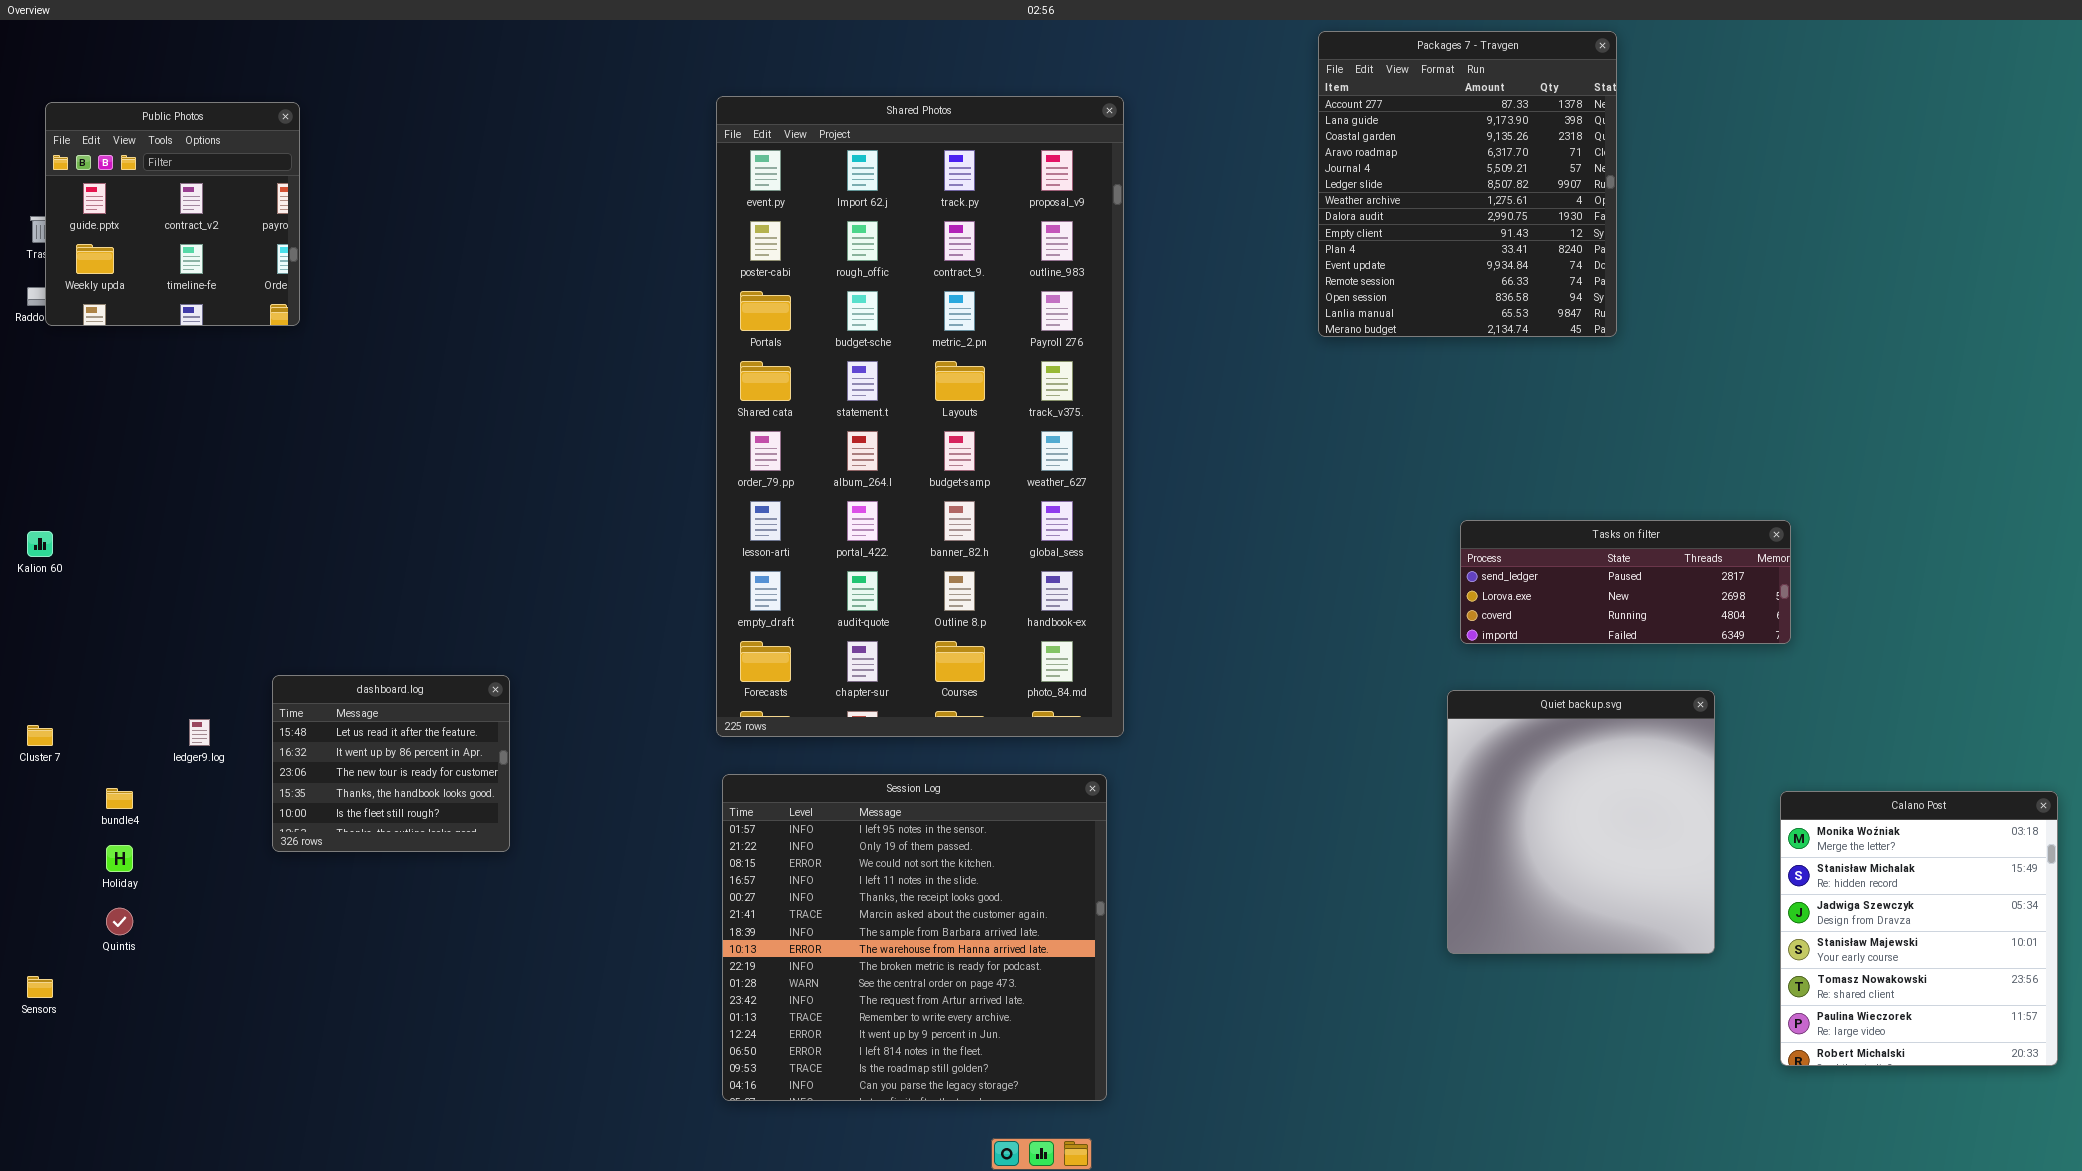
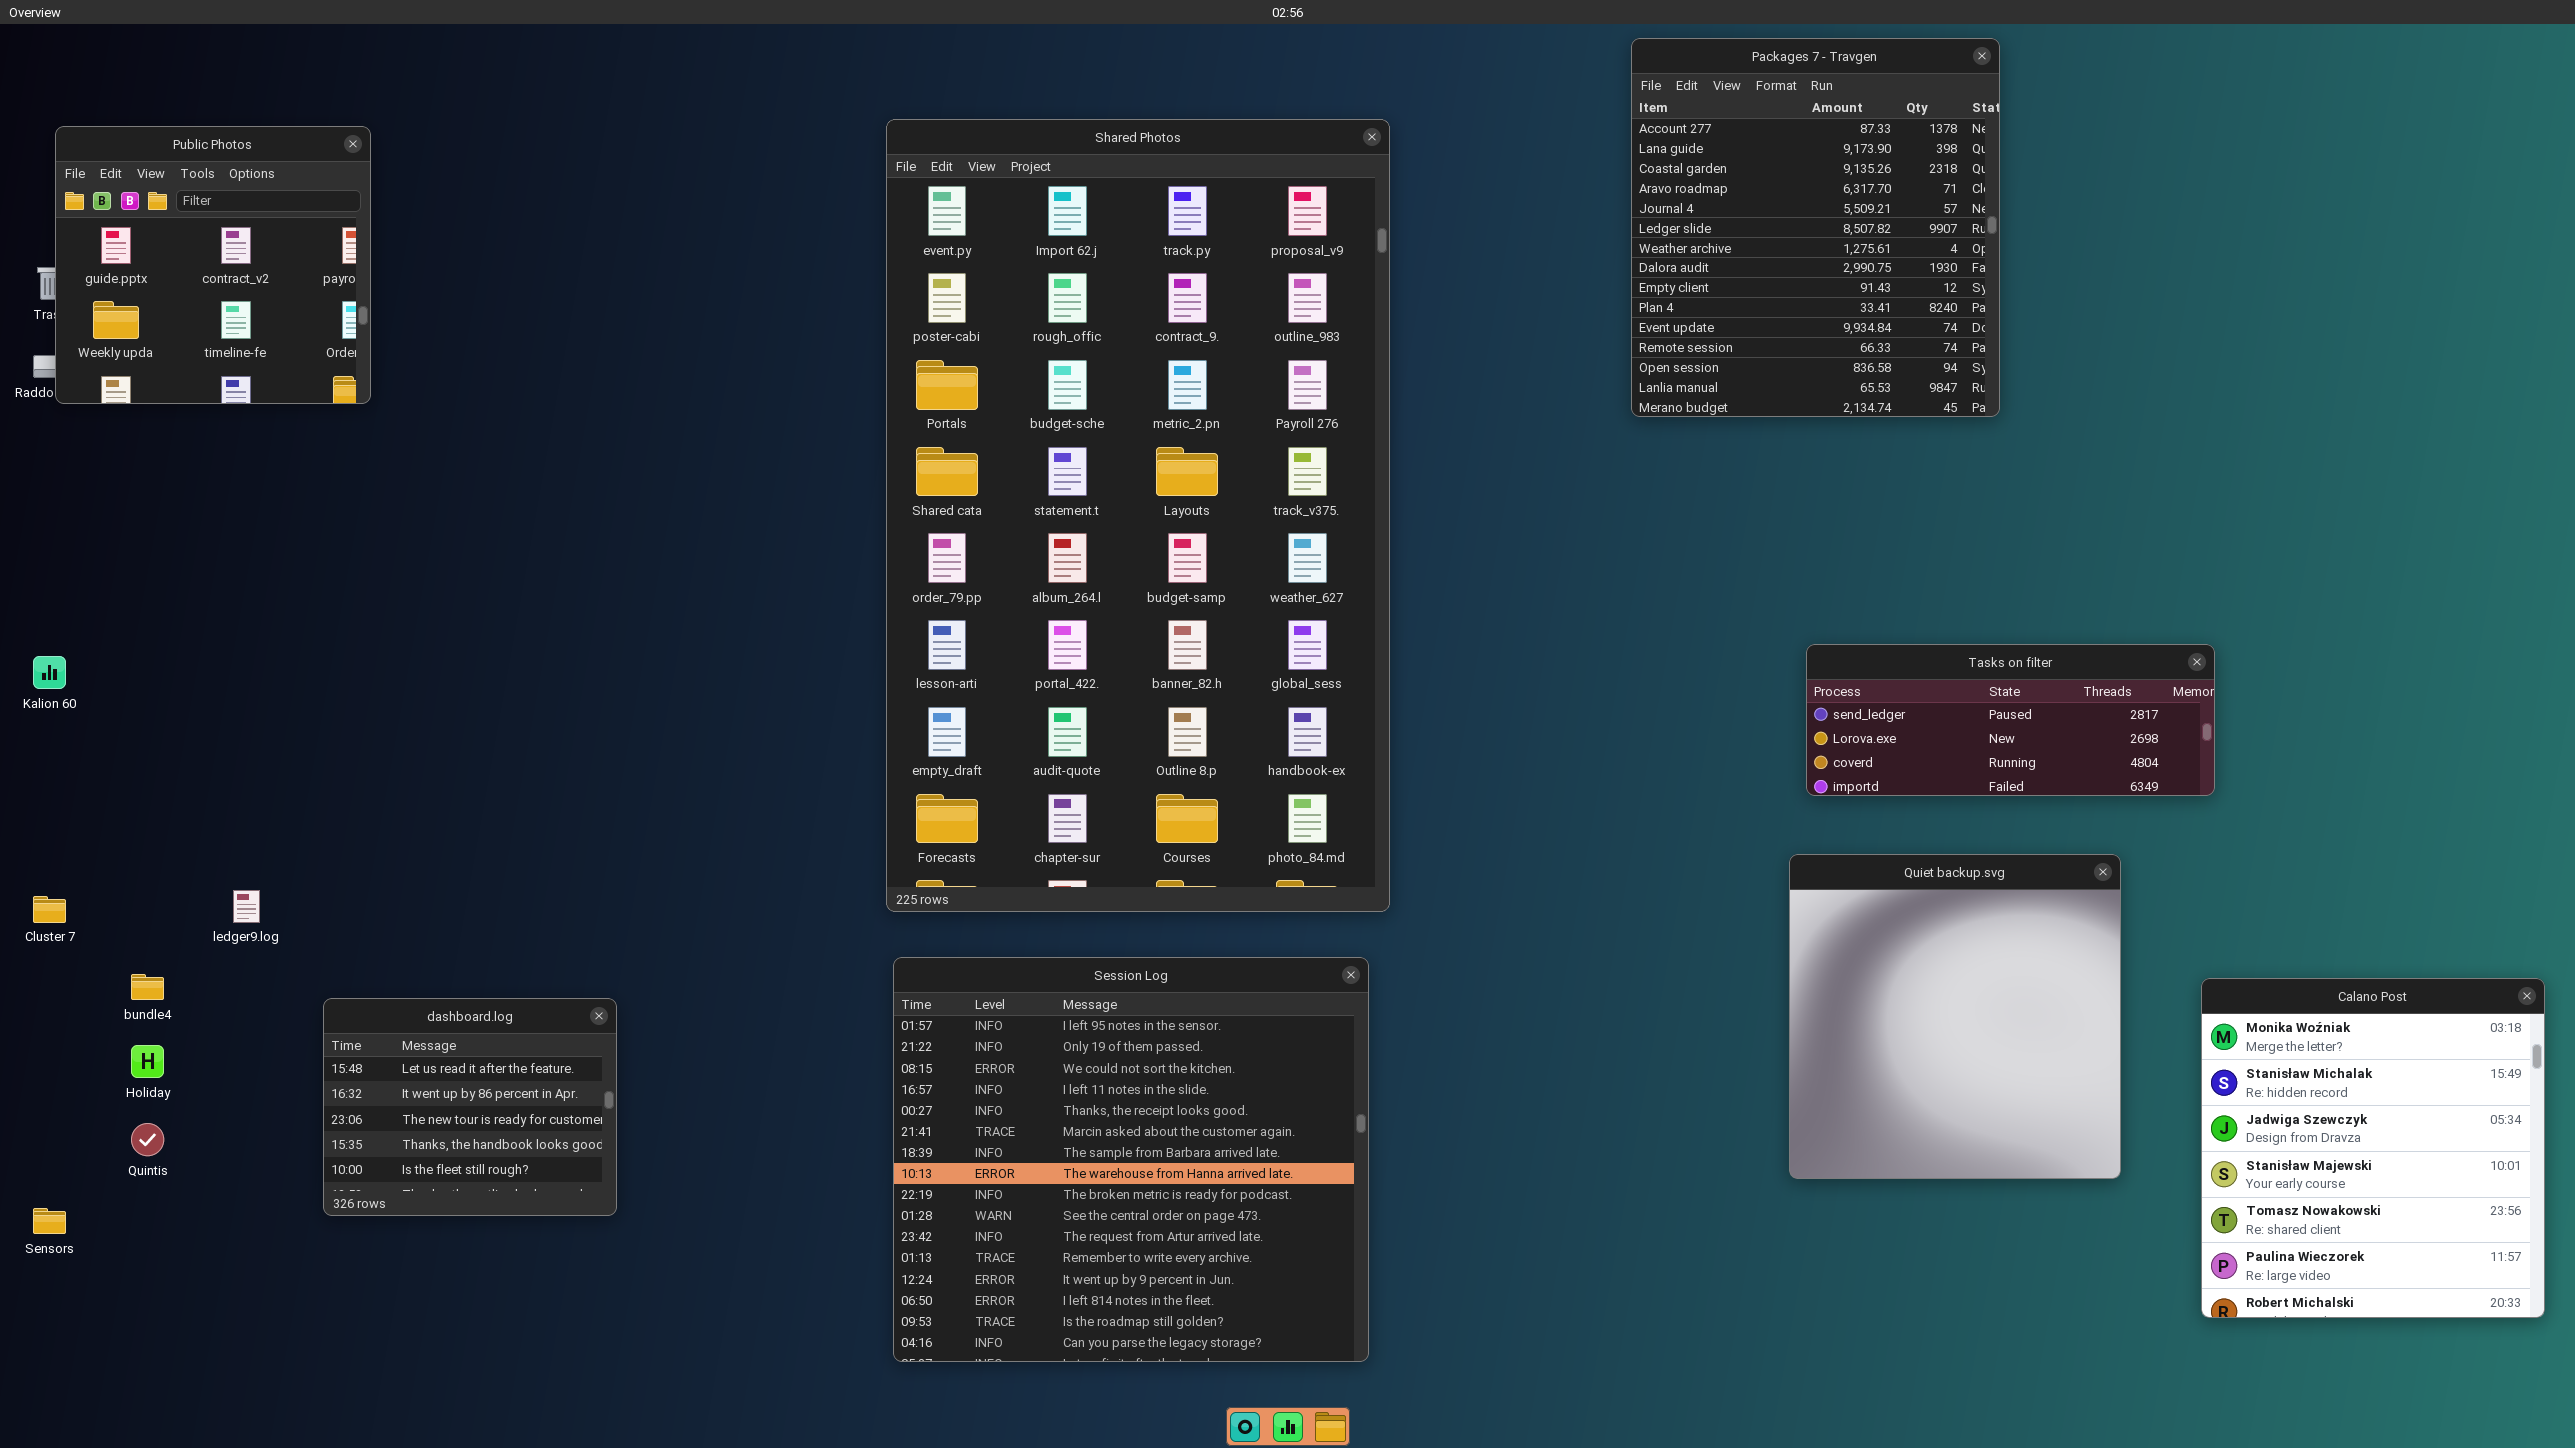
dashboard.log: [272,675,510,852] -> [323,998,617,1216], moved

